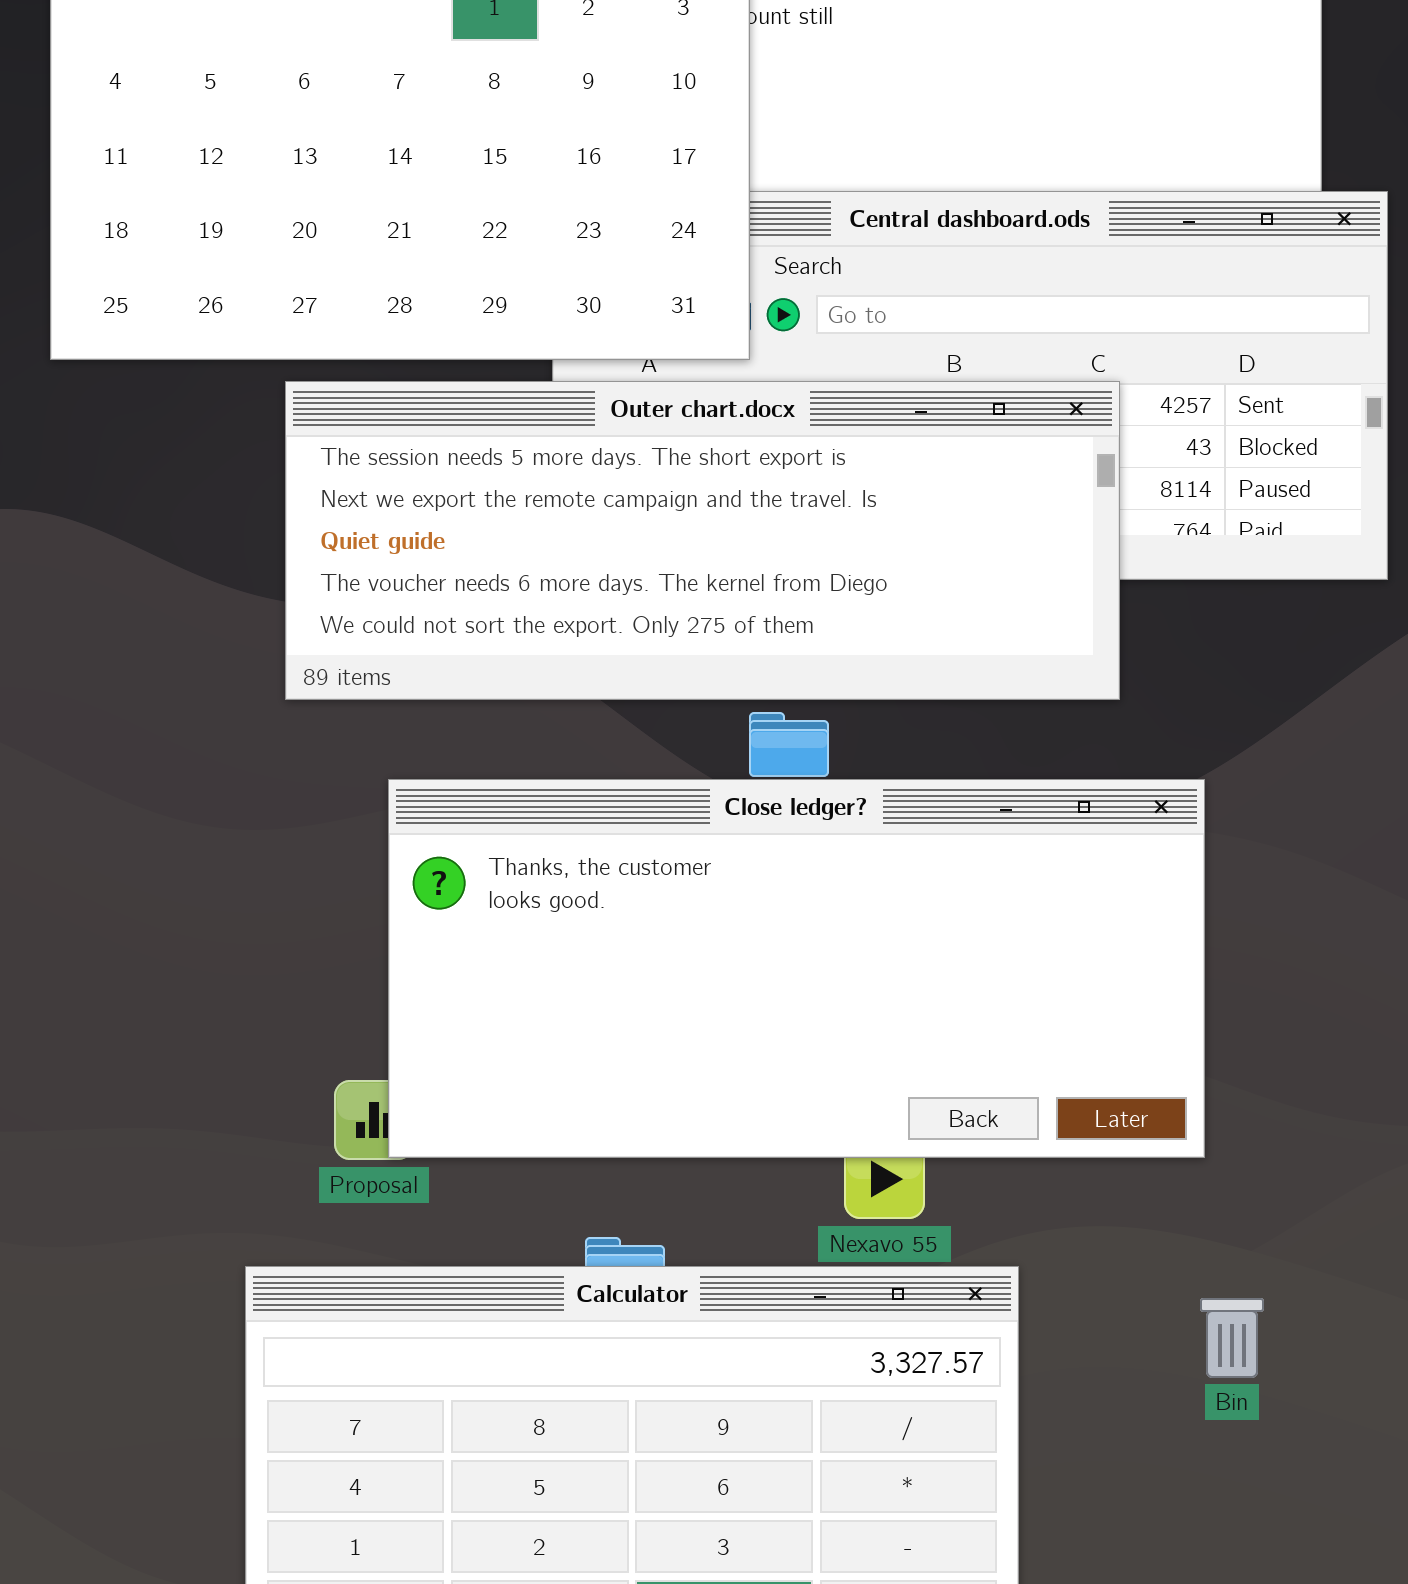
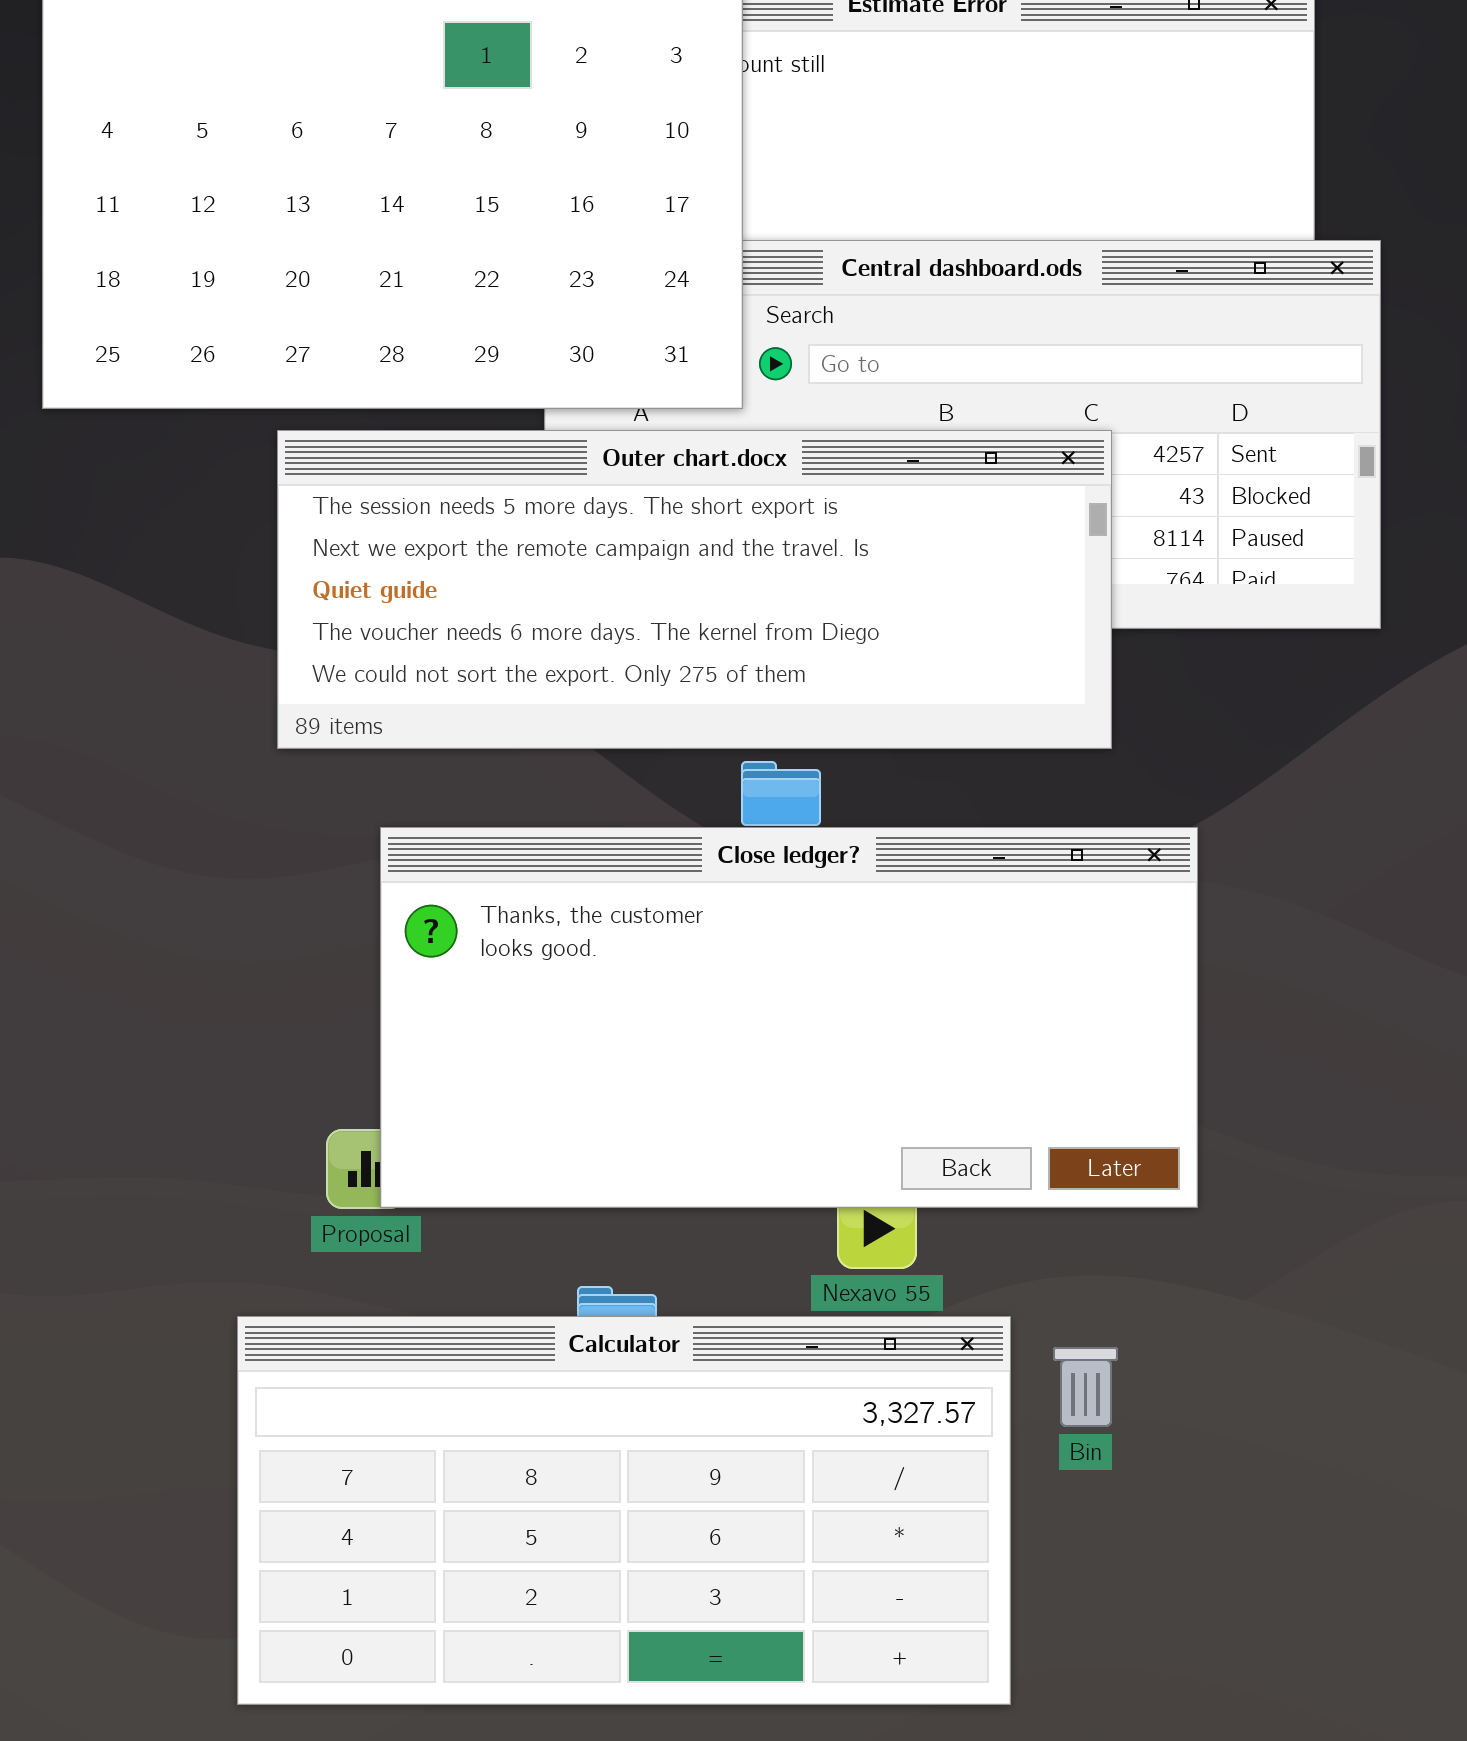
Bin: [1200,1298,1264,1378] -> [1053,1347,1118,1427], moved

